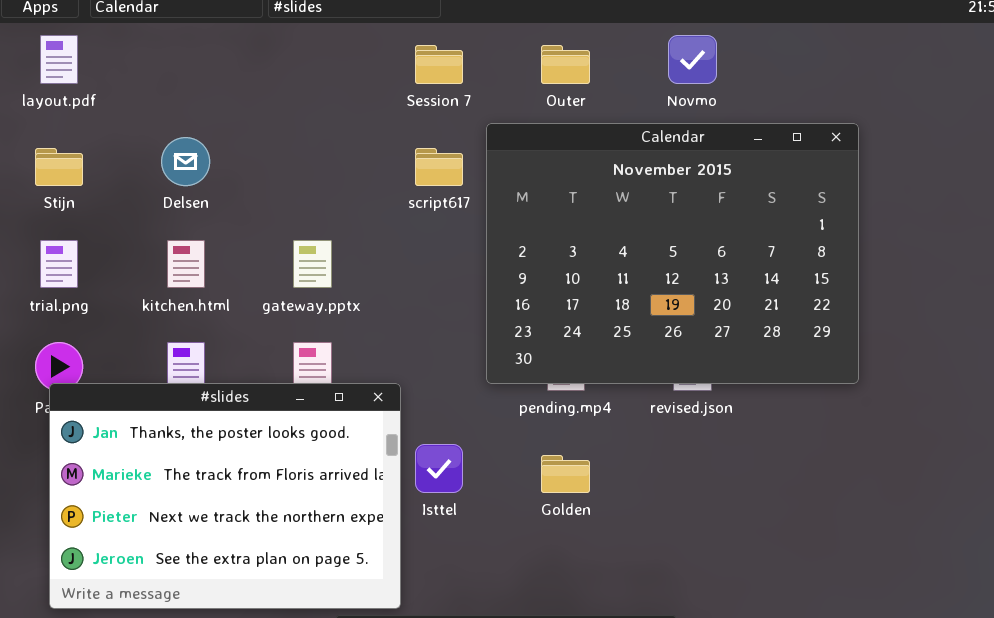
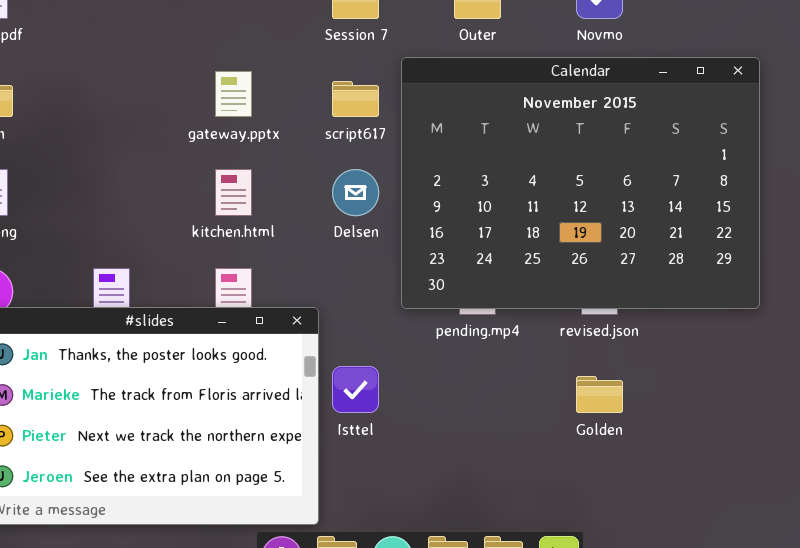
Delsen: [161,137,210,186] -> [332,169,379,216], moved
kitchen.html: [167,240,205,288] -> [215,169,252,216], moved
gateway.pptx: [293,240,332,288] -> [215,71,252,117], moved
Golden: [541,455,590,493] -> [576,376,623,413], moved

